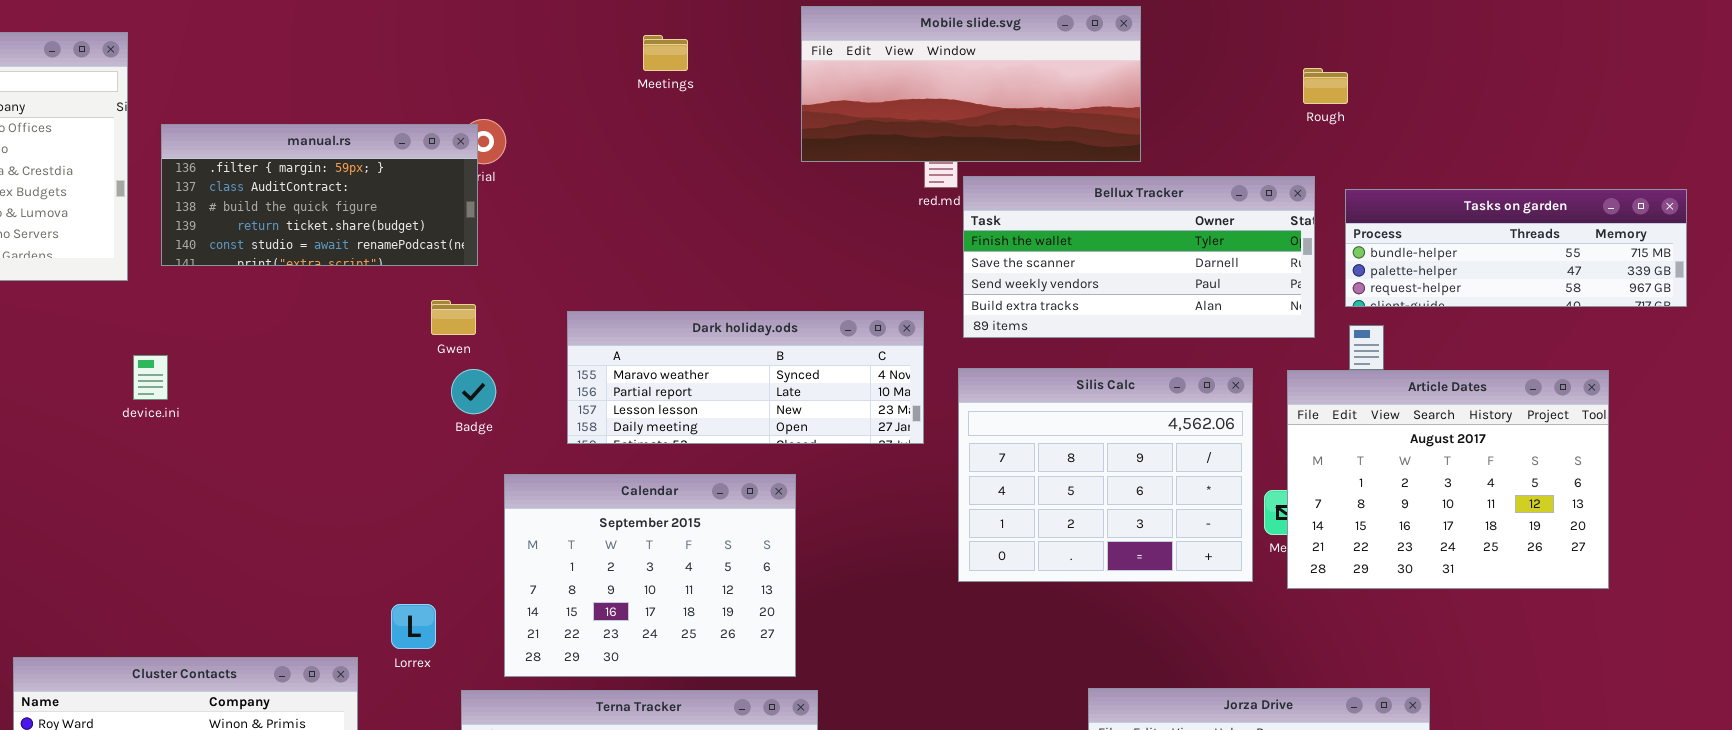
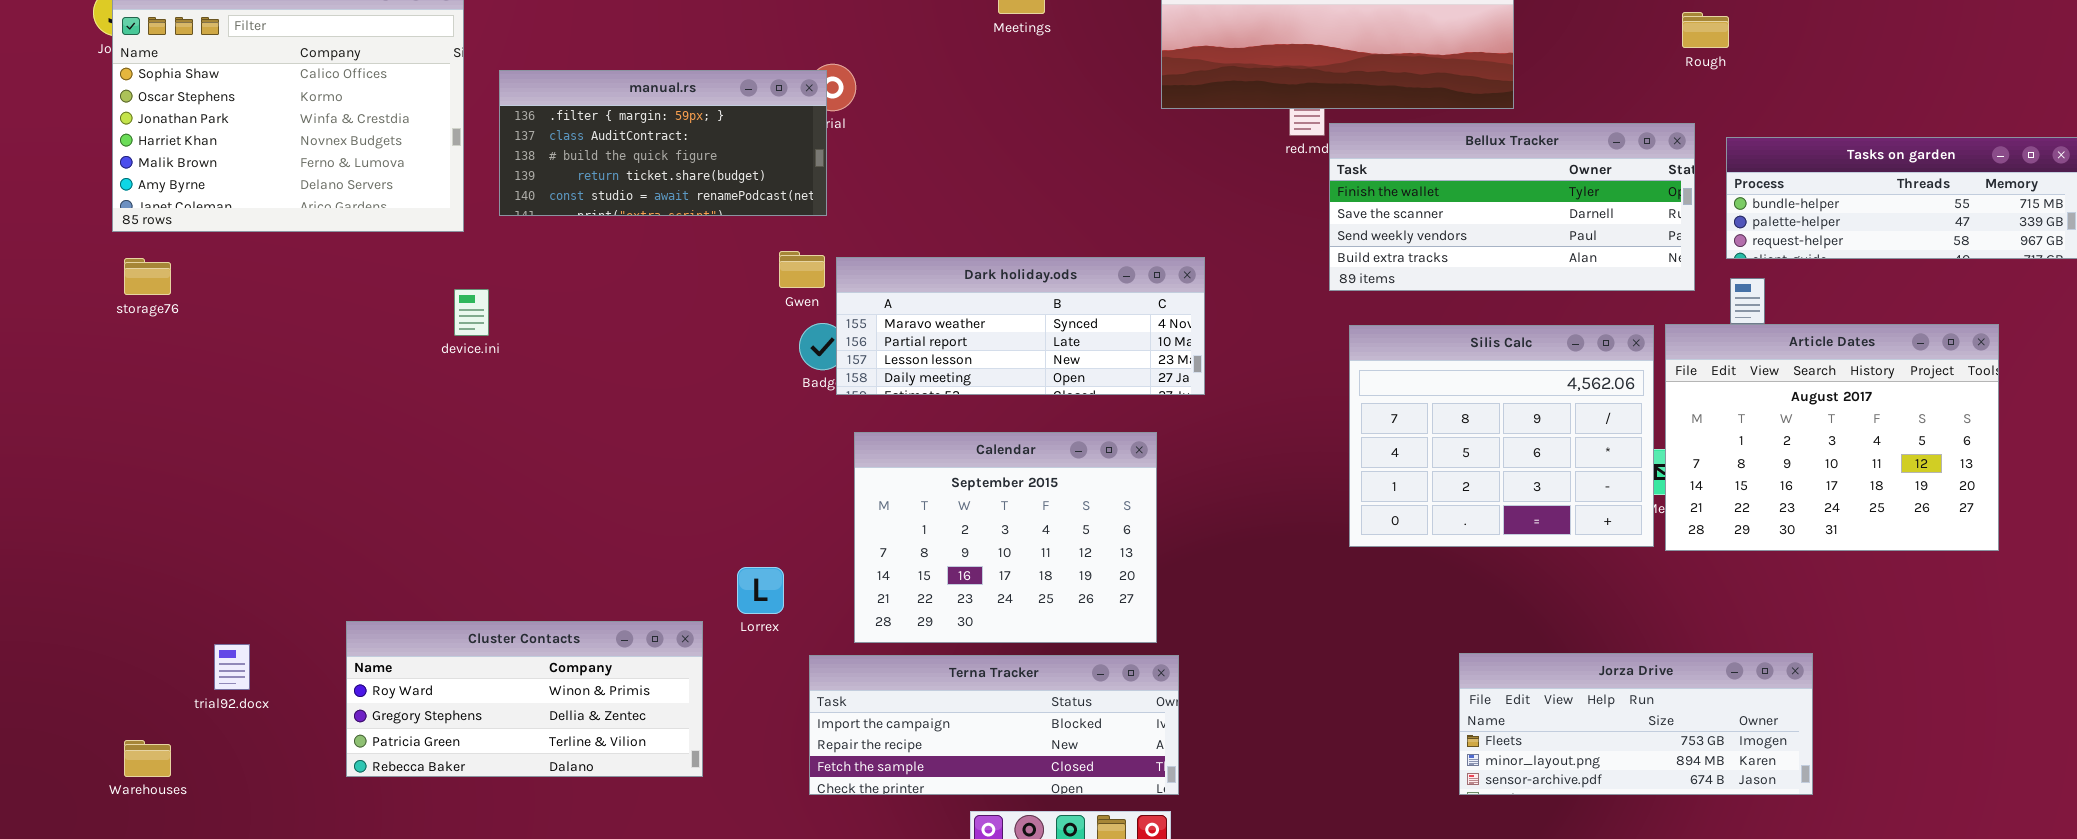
Dark holiday.ods: [567,311,924,444] -> [836,257,1205,395], moved
device.ini: [133,355,168,400] -> [454,289,489,336], moved
Silis Calc: [958,368,1253,582] -> [1349,325,1654,547], moved

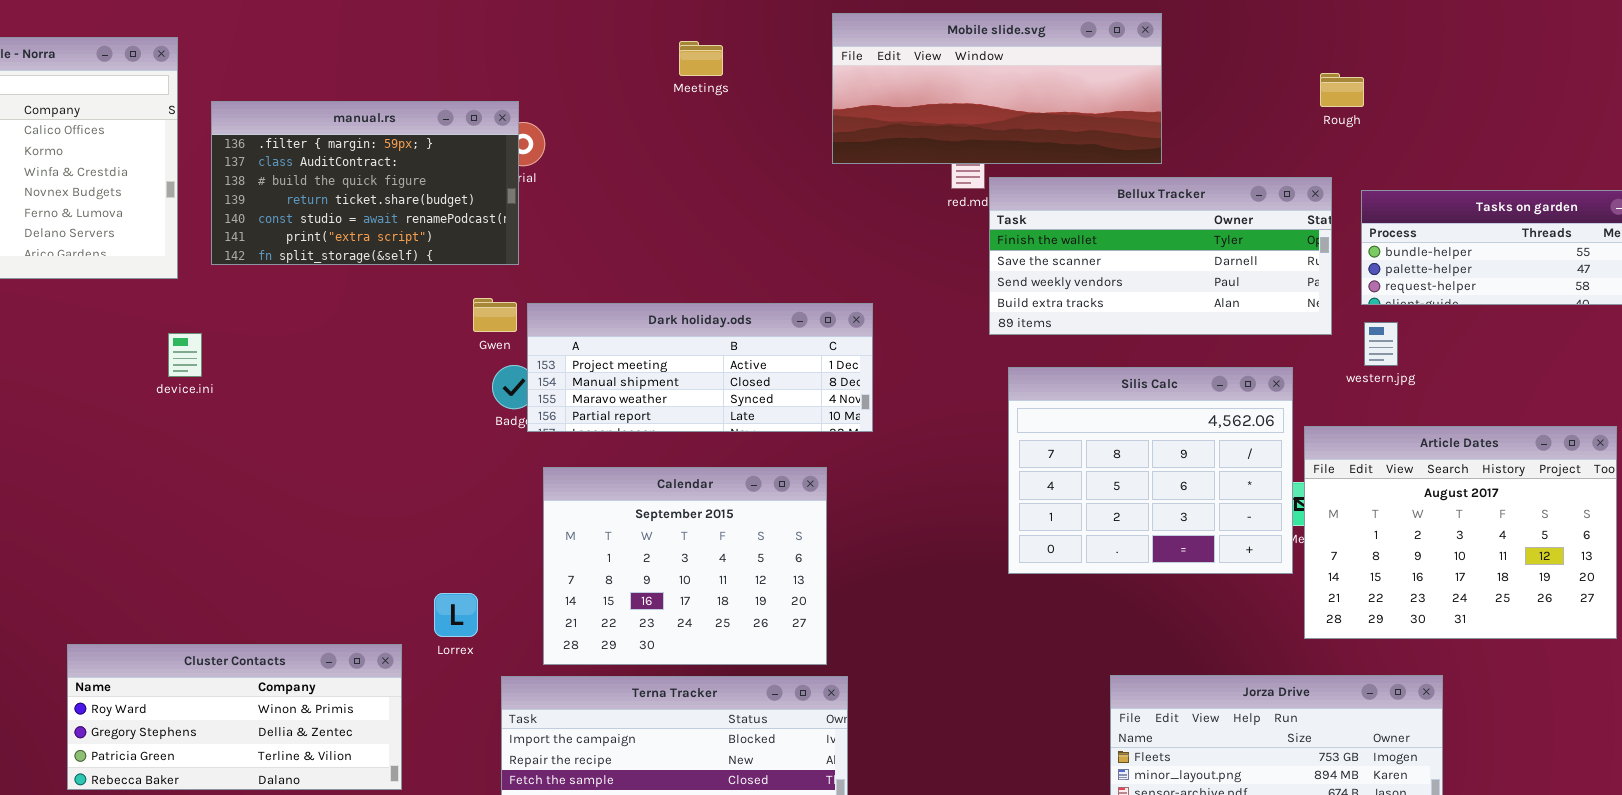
manual.rs: [499,70,827,216] -> [211,101,519,265], resized
Dark holiday.ods: [836,257,1205,395] -> [527,303,873,432], scrolled up 2 rows
Article Dates: [1665,324,1999,551] -> [1304,426,1617,639], moved

